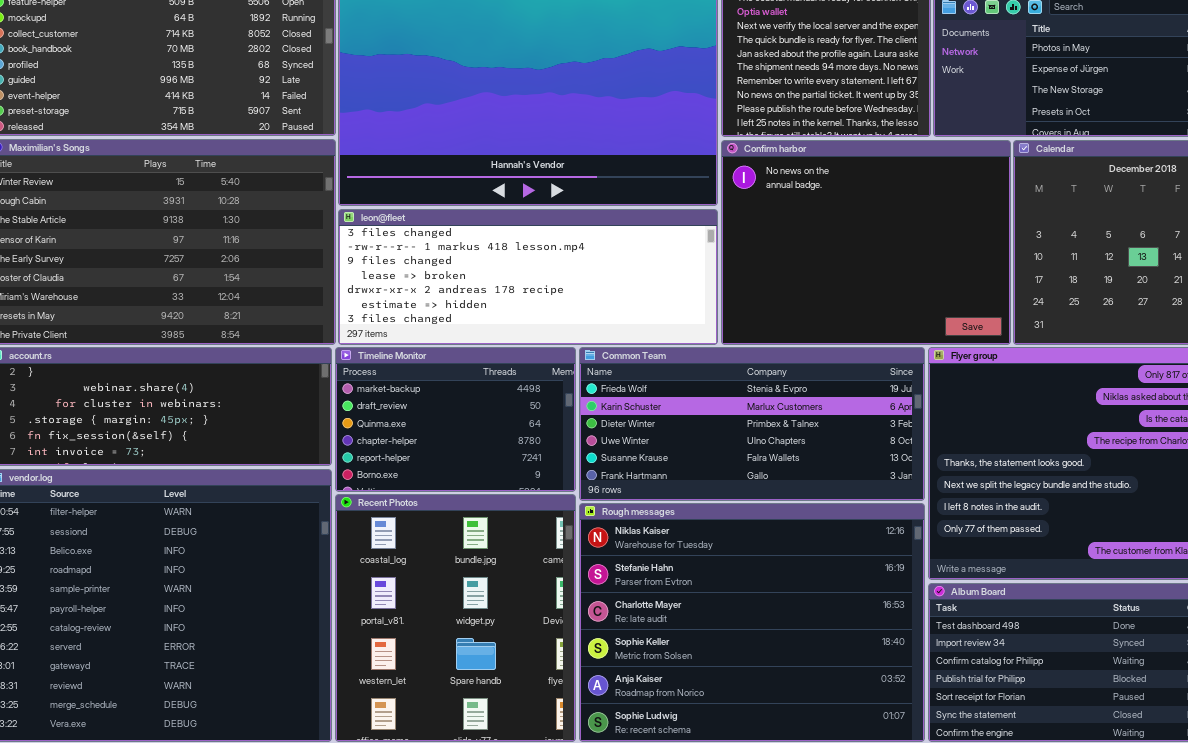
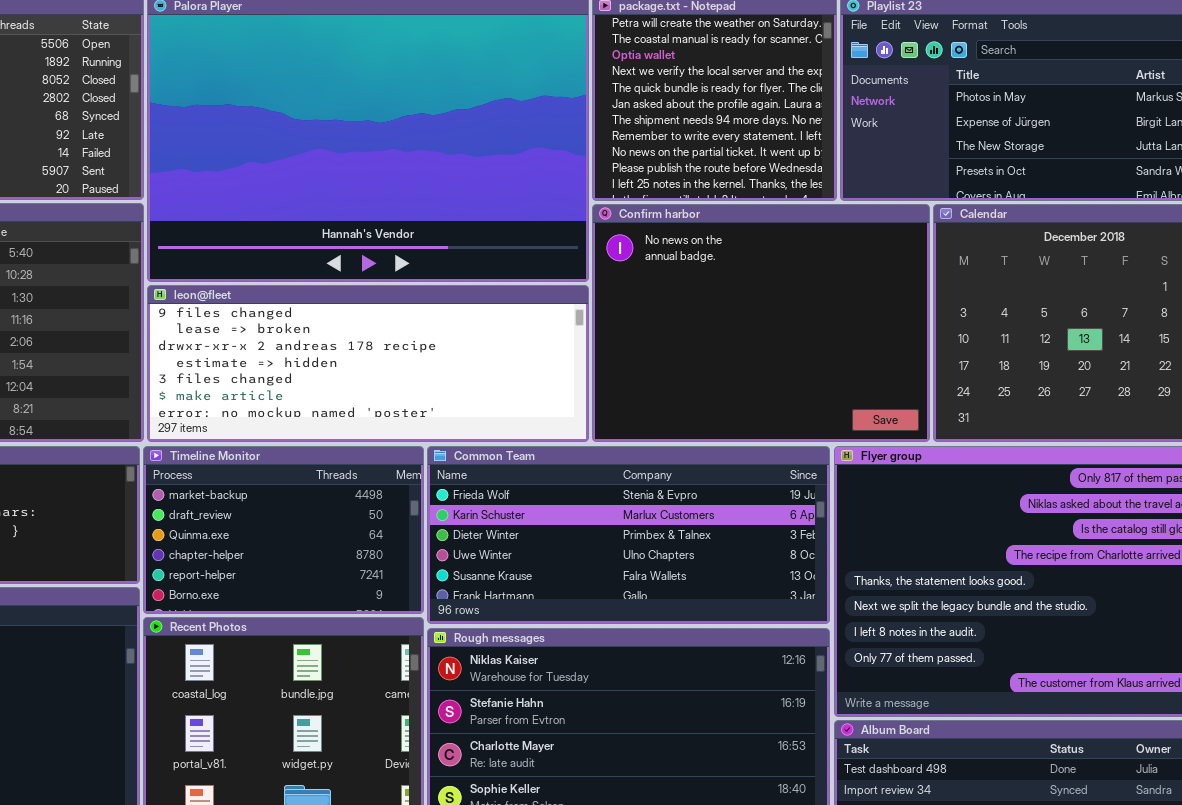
leon@fleet: [338,209,718,345] -> [147,285,589,442], scrolled down 2 rows

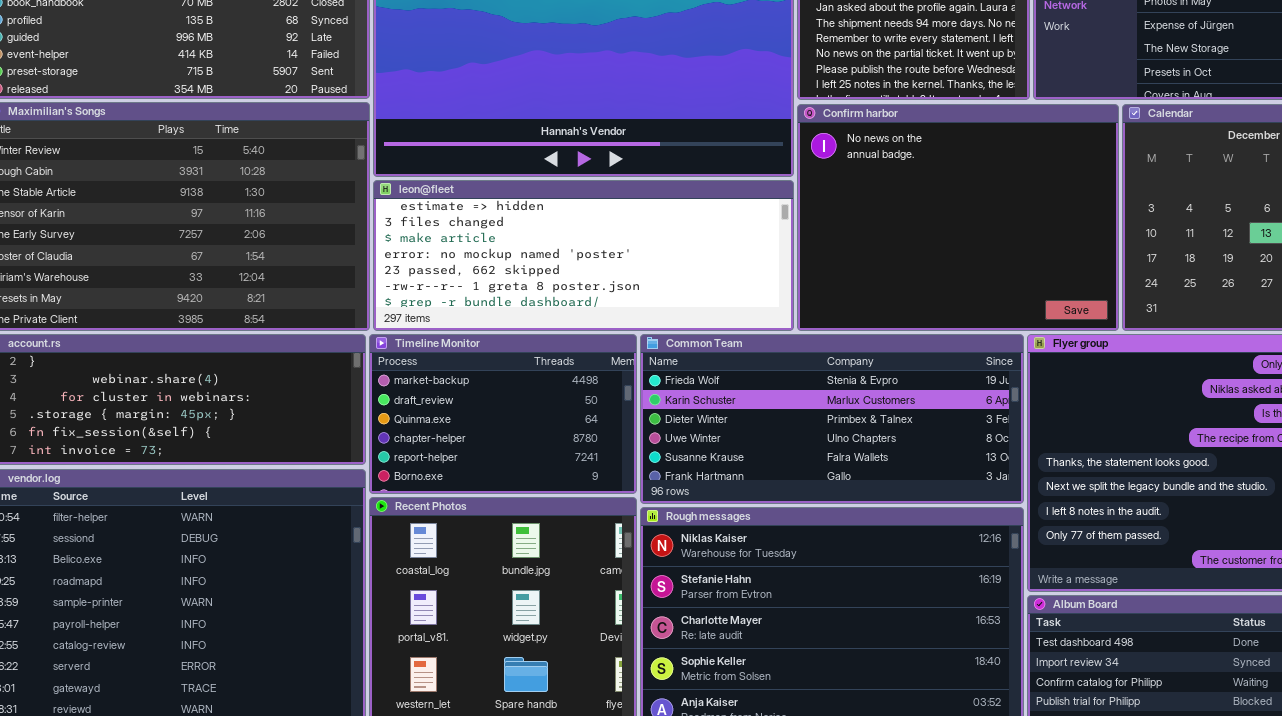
leon@fleet: [147,285,589,442] -> [373,180,794,331], scrolled down 3 rows

